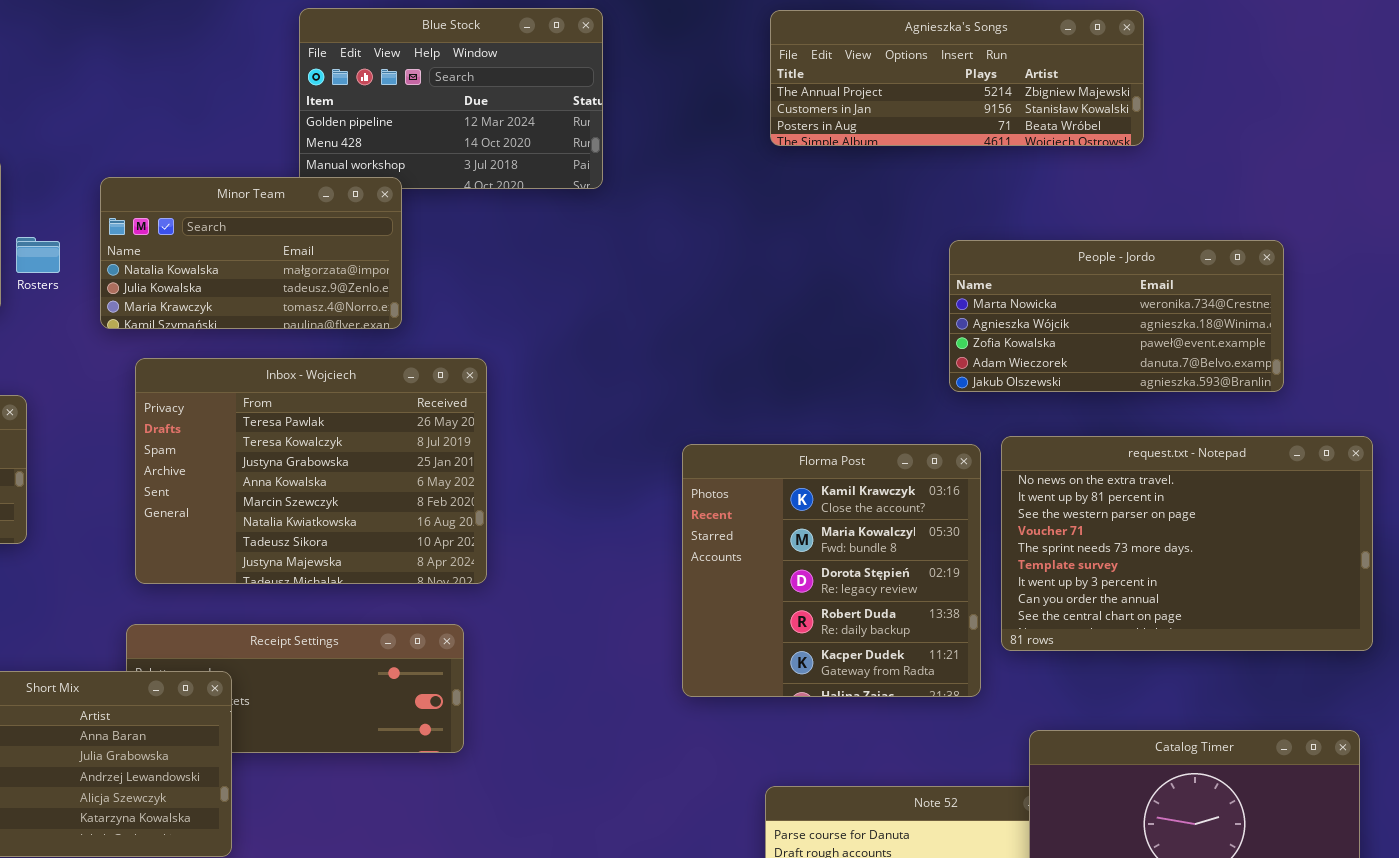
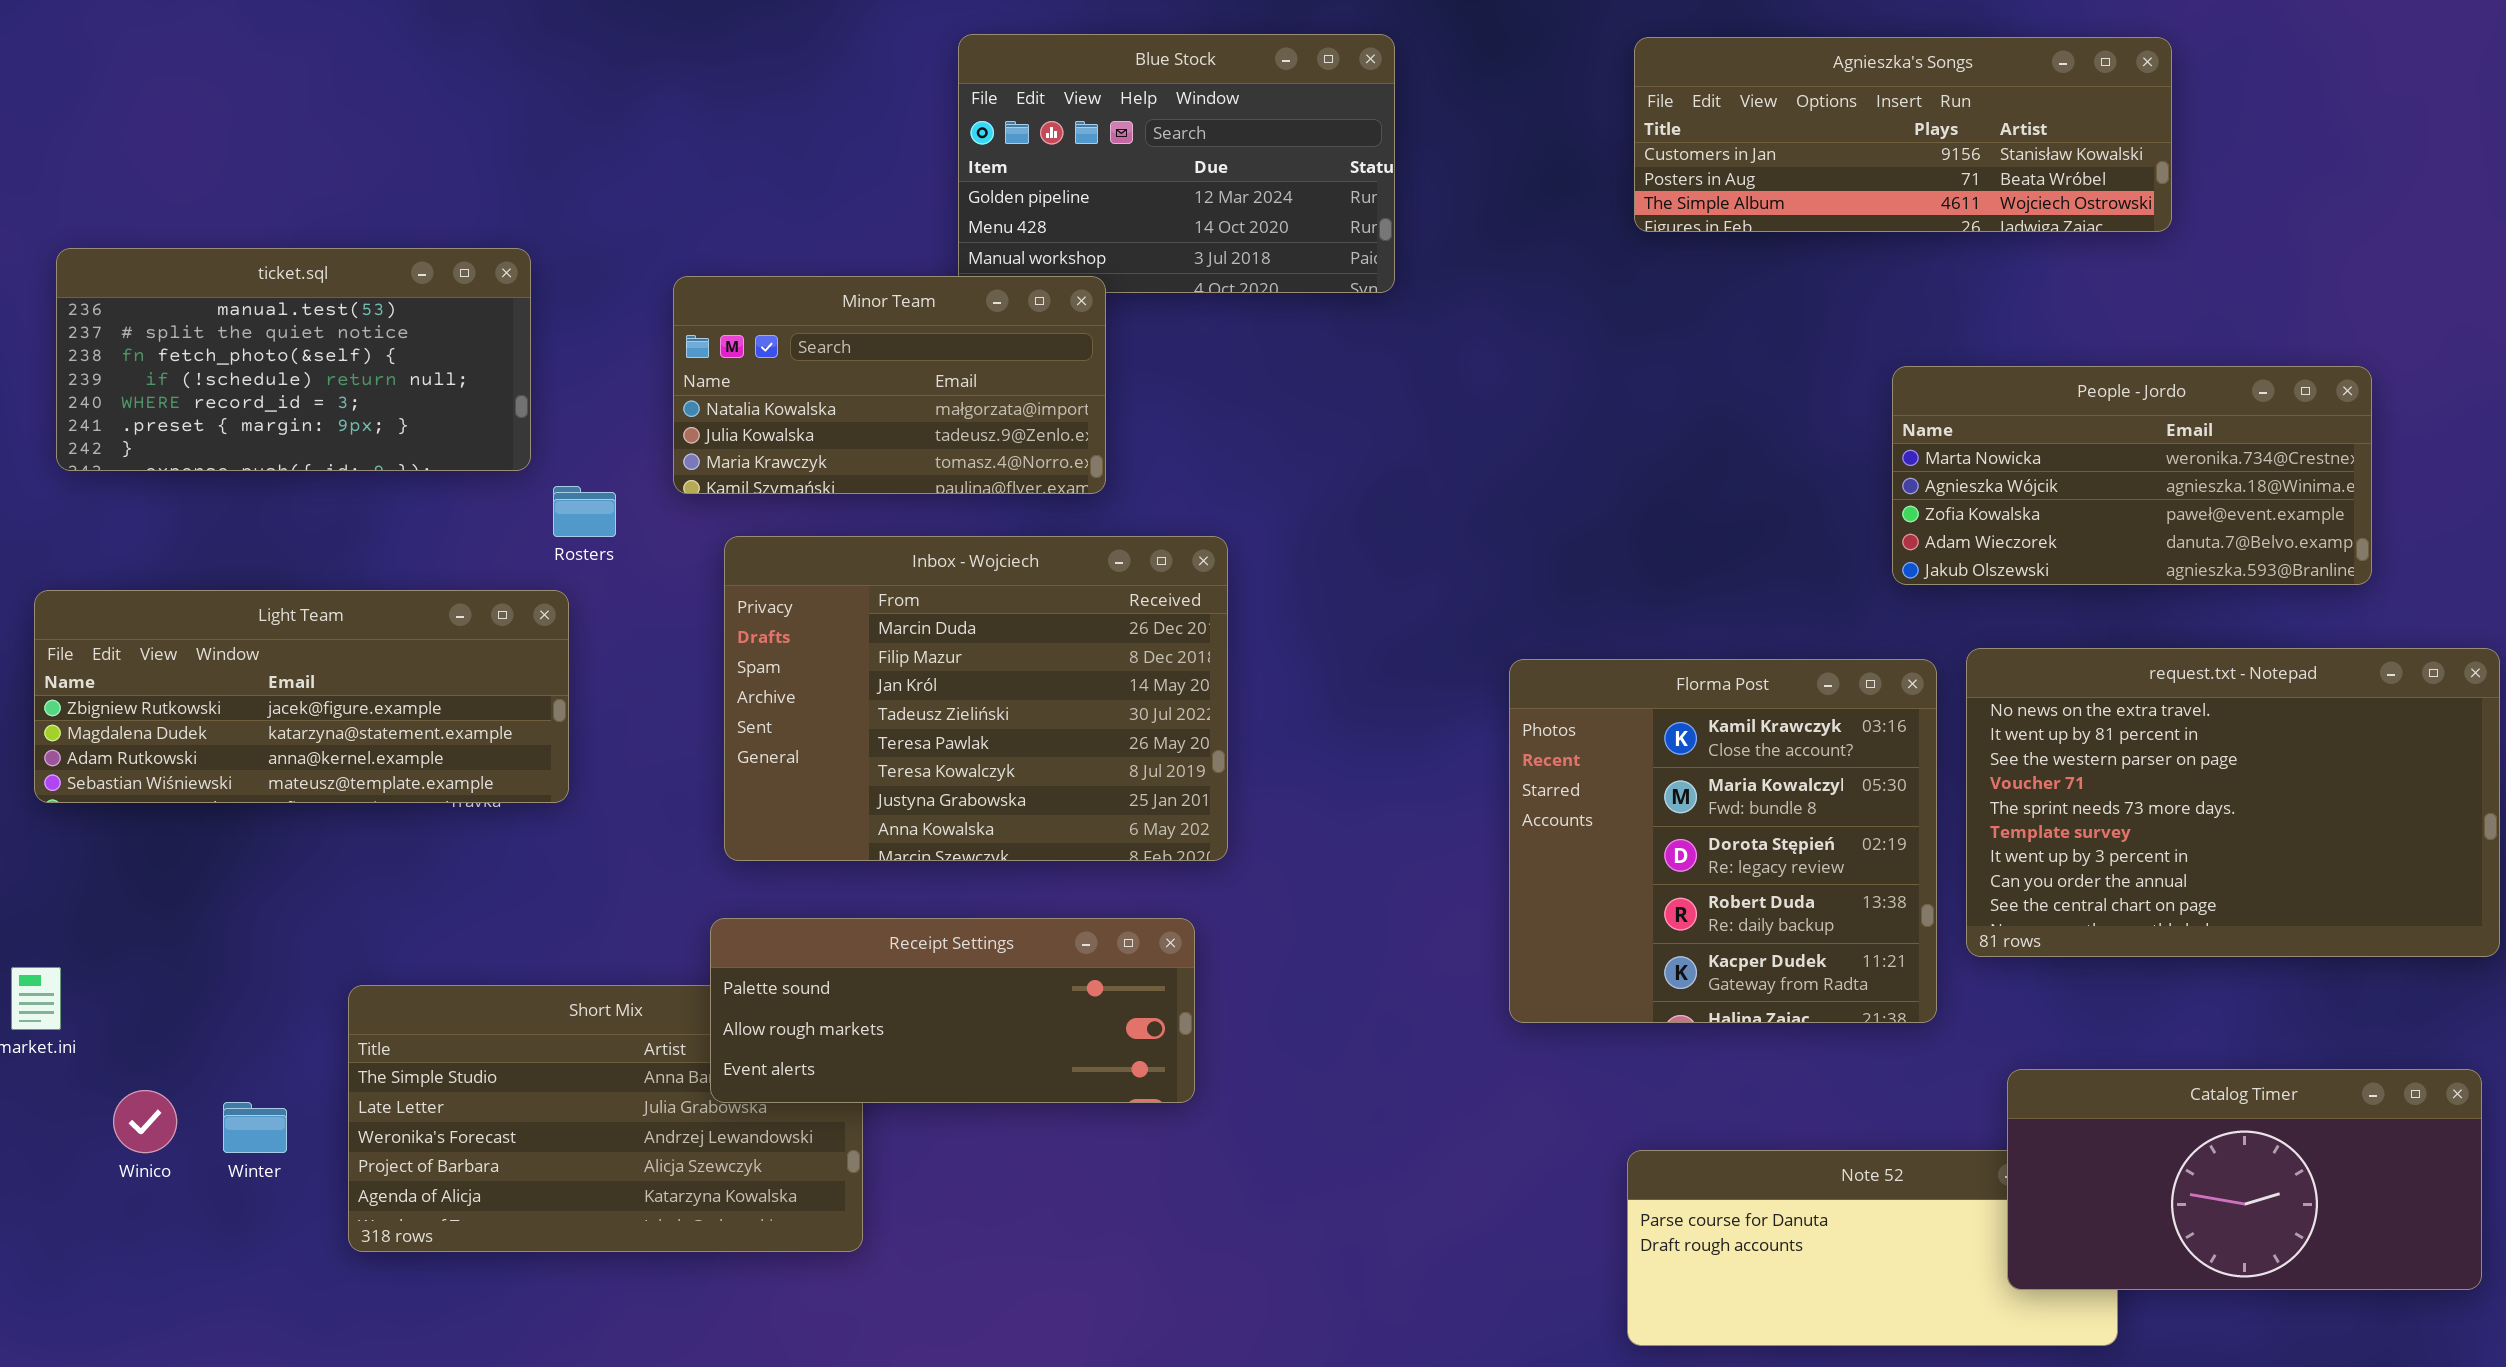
Agnieszka's Songs: [770,10,1144,146] -> [1634,37,2172,232], scrolled down 1 row
Rosters: [16,237,60,273] -> [553,486,616,537], moved
Inbox - Wojciech: [135,358,487,584] -> [724,536,1228,861], scrolled up 4 rows
Receipt Settings: [126,624,464,753] -> [710,918,1195,1103], raised

